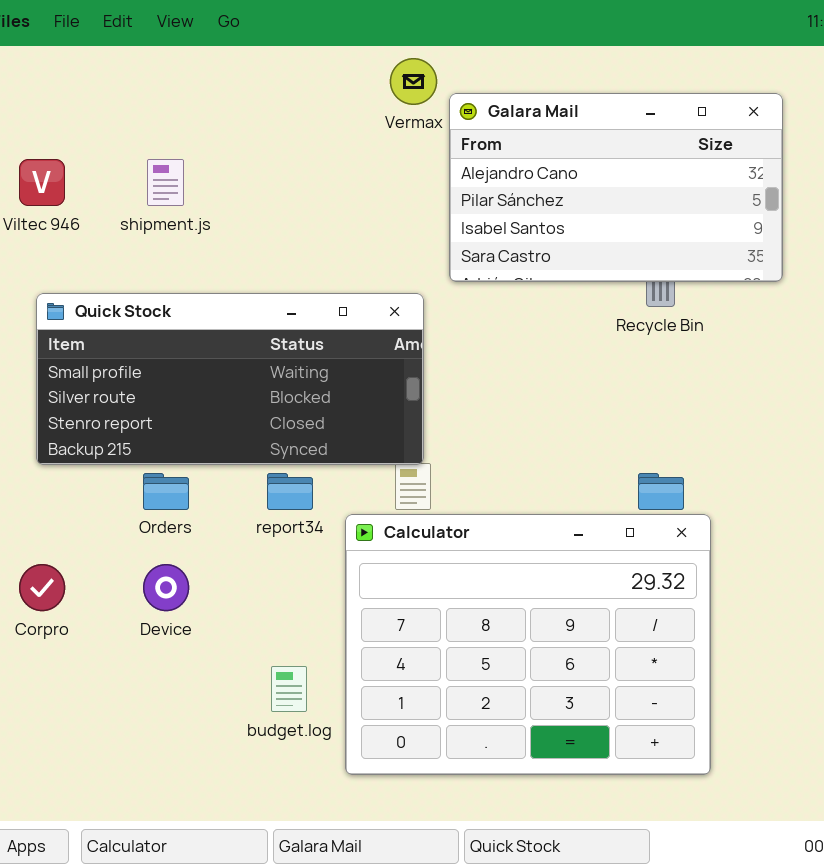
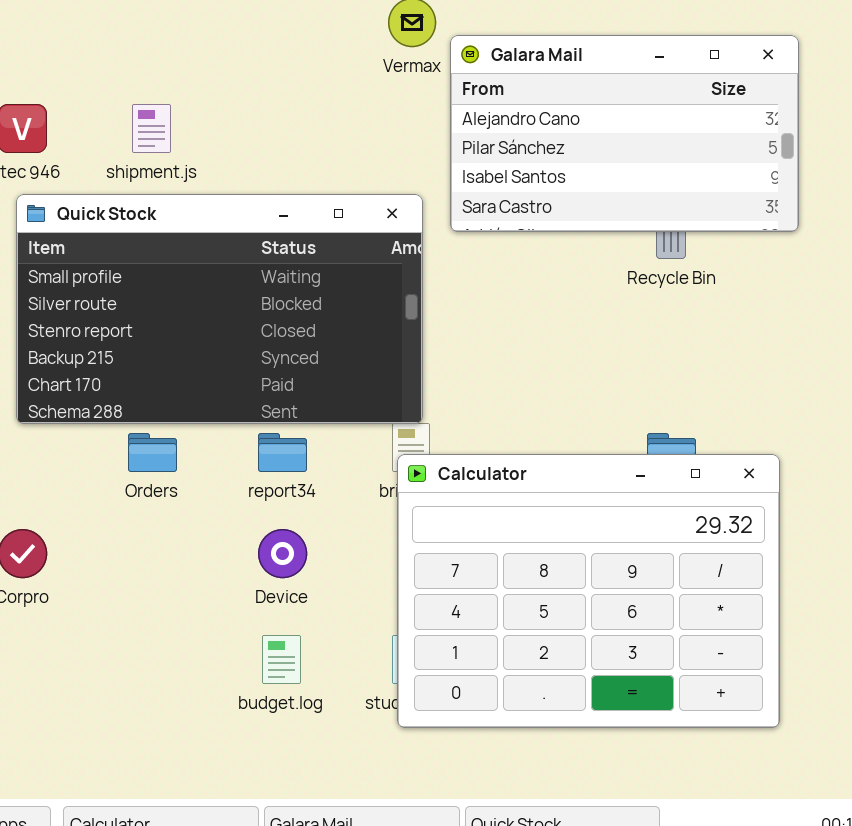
Quick Stock: [36,293,424,465] -> [16,194,423,424], resized
Calculator: [345,514,711,775] -> [397,454,780,728], moved
Device: [143,564,189,611] -> [258,529,307,578], moved

